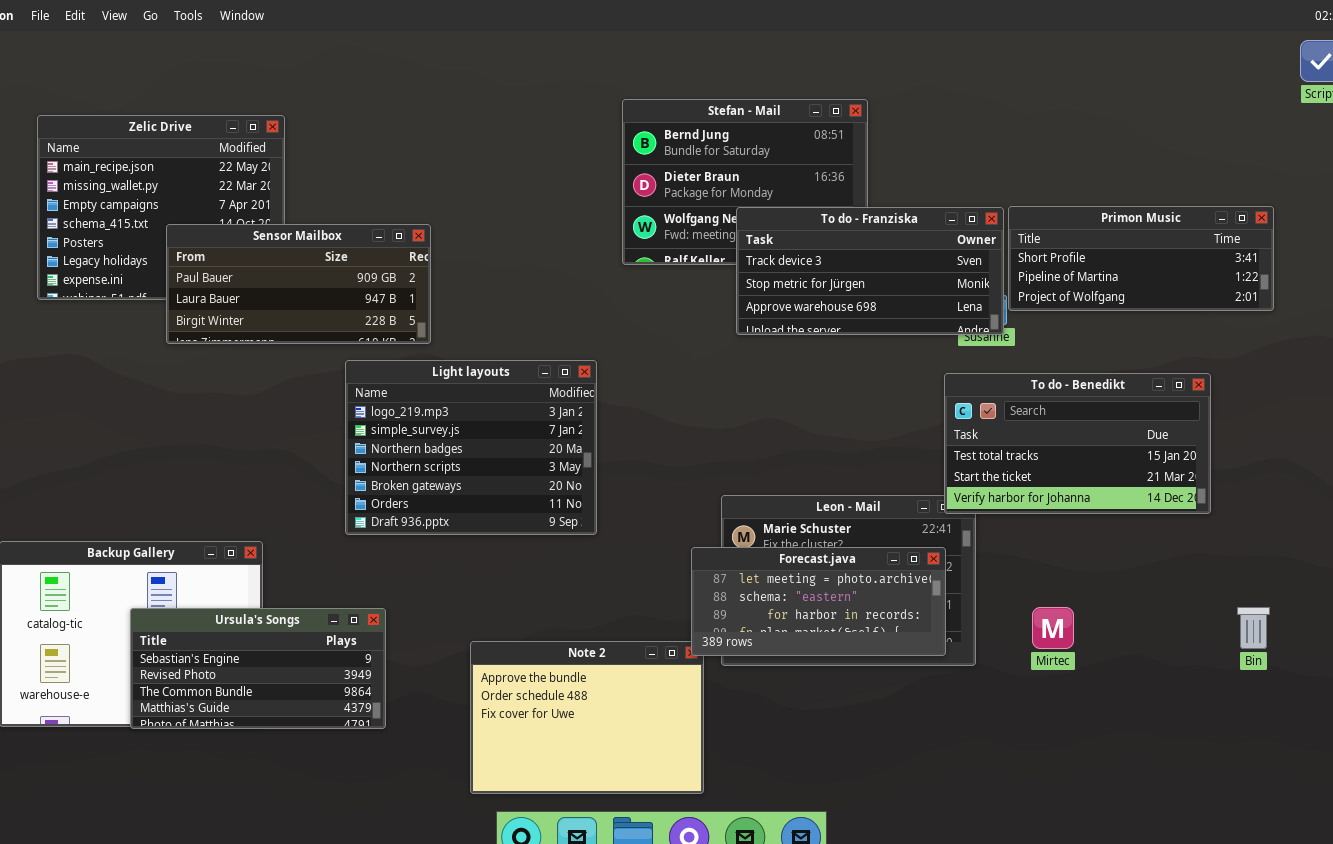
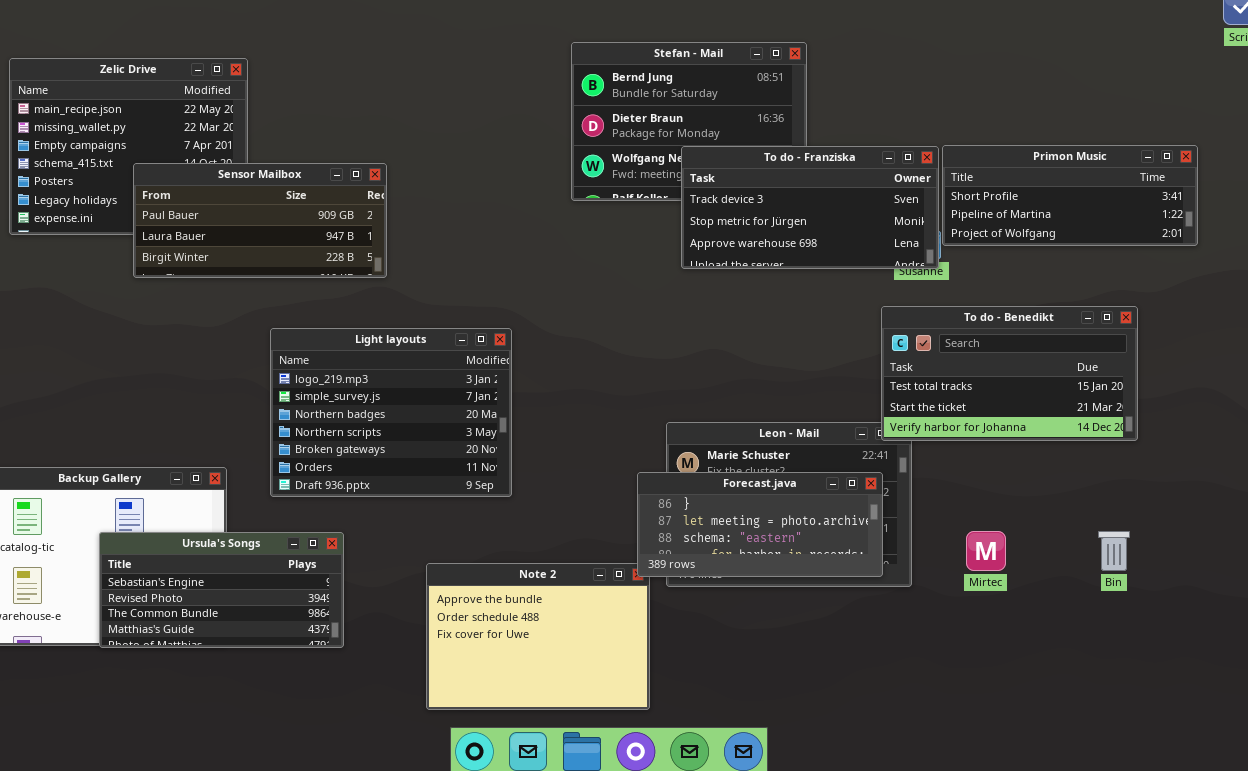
Light layouts: [345,360,597,535] -> [270,328,512,497], moved
Forecast.java: [691,547,946,656] -> [637,472,883,577], scrolled up 1 row
Bin: [1237,607,1270,649] -> [1098,531,1130,571], moved

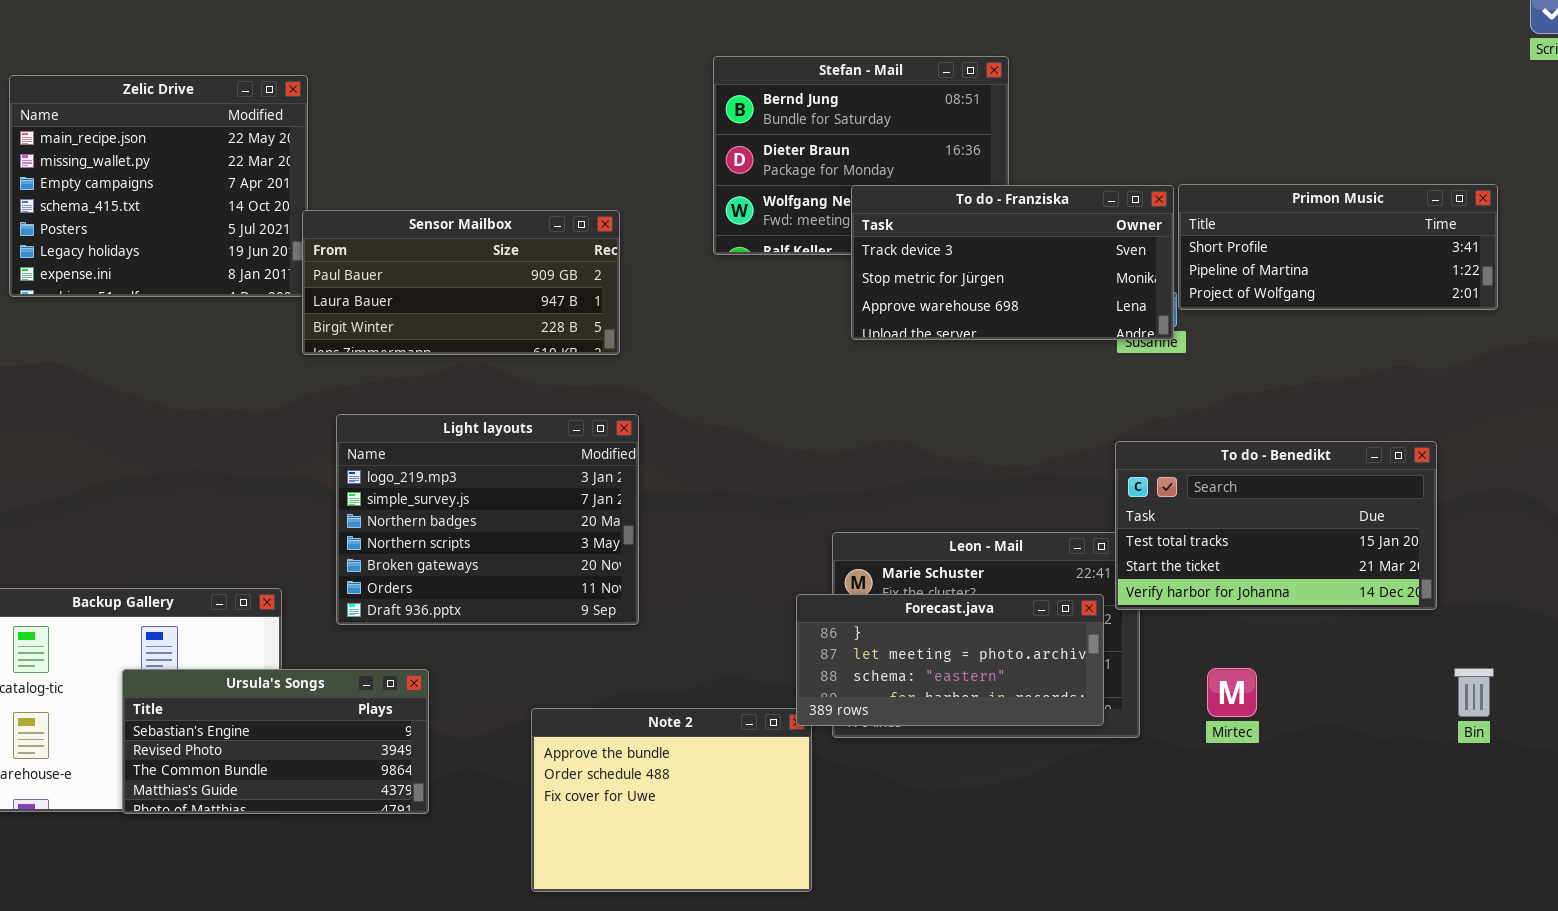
Sensor Mailbox: [133,163,387,278] -> [302,210,620,355], moved
To do - Benedikt: [881,306,1138,441] -> [1115,441,1437,610], moved
Bin: [1098,531,1130,571] -> [1454,668,1494,717], moved

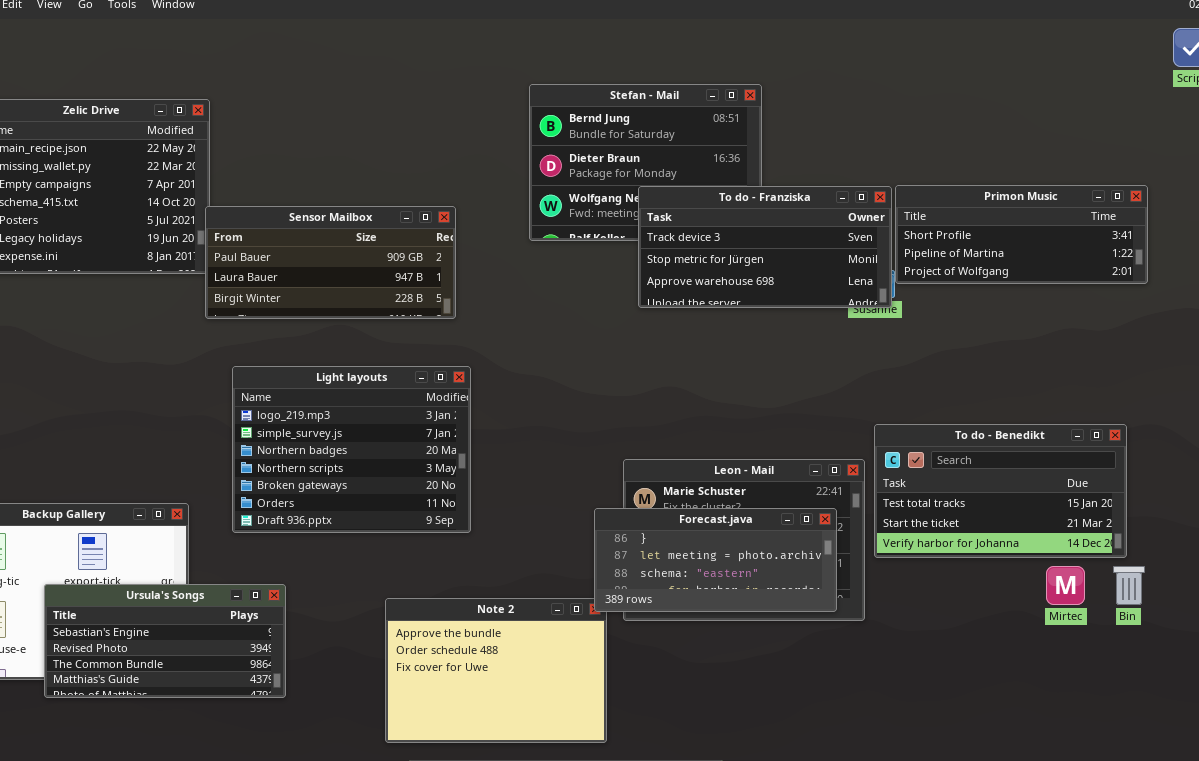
To do - Benedikt: [1115,441,1437,610] -> [874,424,1127,558], moved
Mirtec: [1207,668,1257,717] -> [1046,566,1085,605], moved
Ursula's Songs: [122,669,429,814] -> [44,584,286,698], moved

